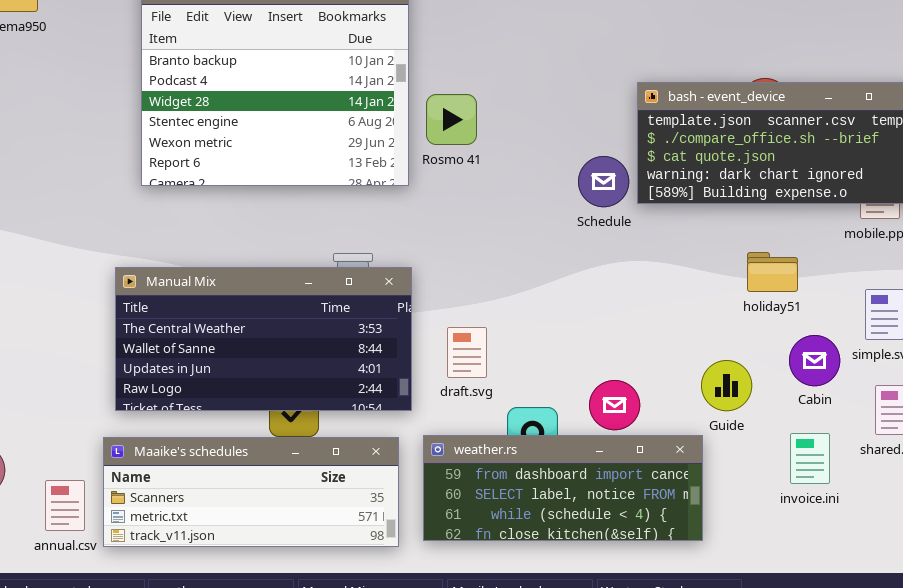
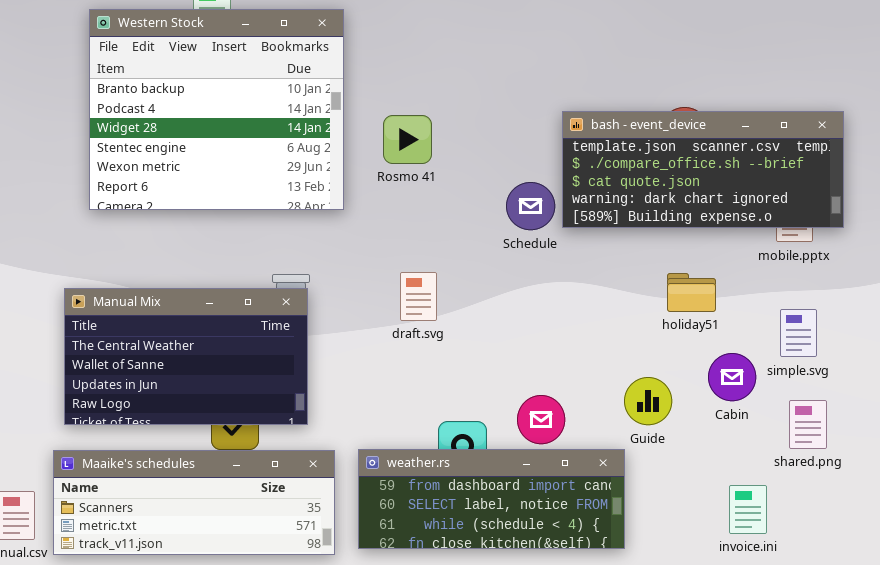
Rosmo 41: [426,94,477,145] -> [383,115,432,164], moved
Manual Mix: [115,267,412,411] -> [64,288,308,425], resized
draft.svg: [447,327,487,378] -> [400,272,437,321], moved
invoice.ini: [790,433,830,484] -> [729,485,767,534], moved

